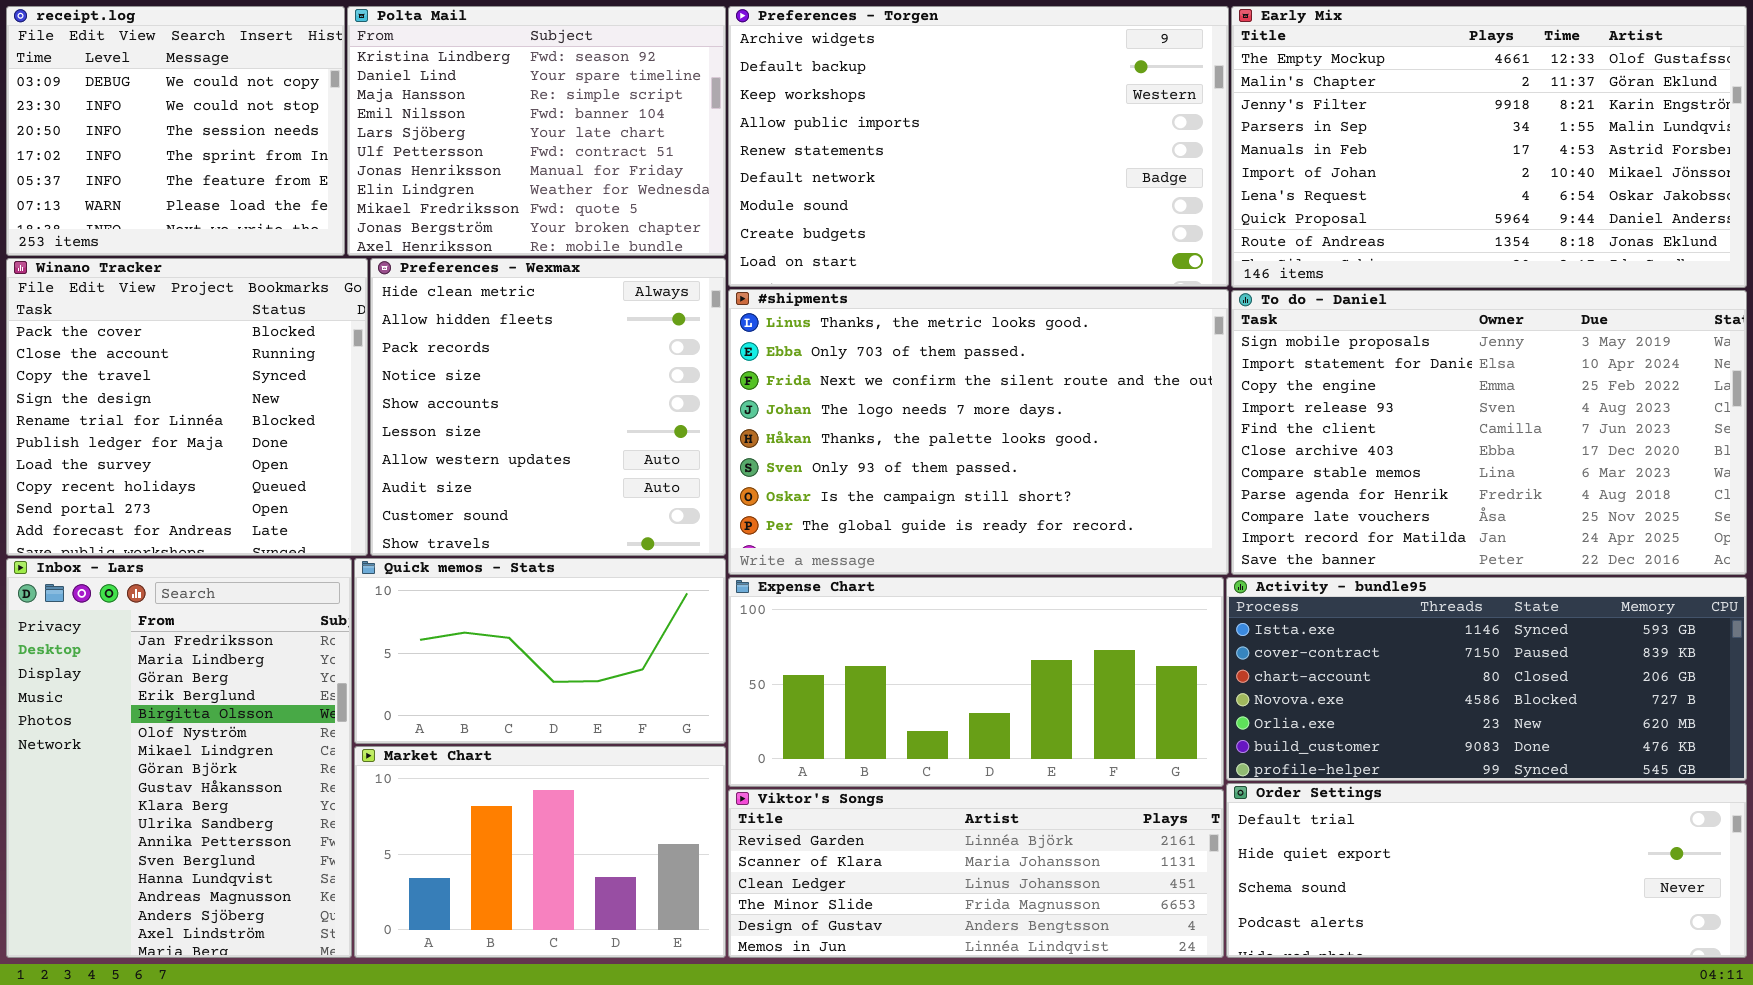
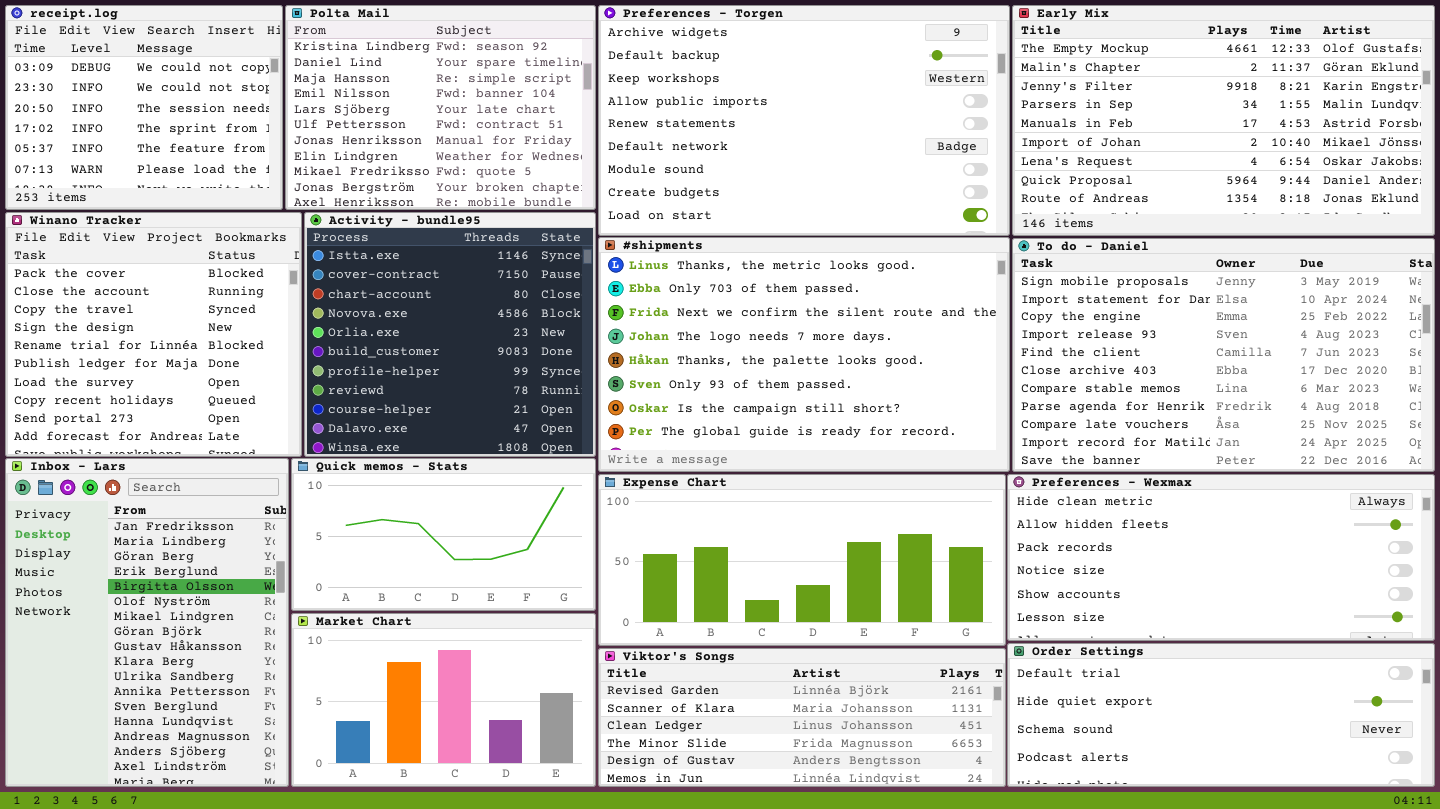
Preferences - Wexmax: [370,258,726,556] -> [1007,474,1435,641], moved, resized
Activity - bundle95: [1226,577,1747,781] -> [304,212,596,457], moved, resized

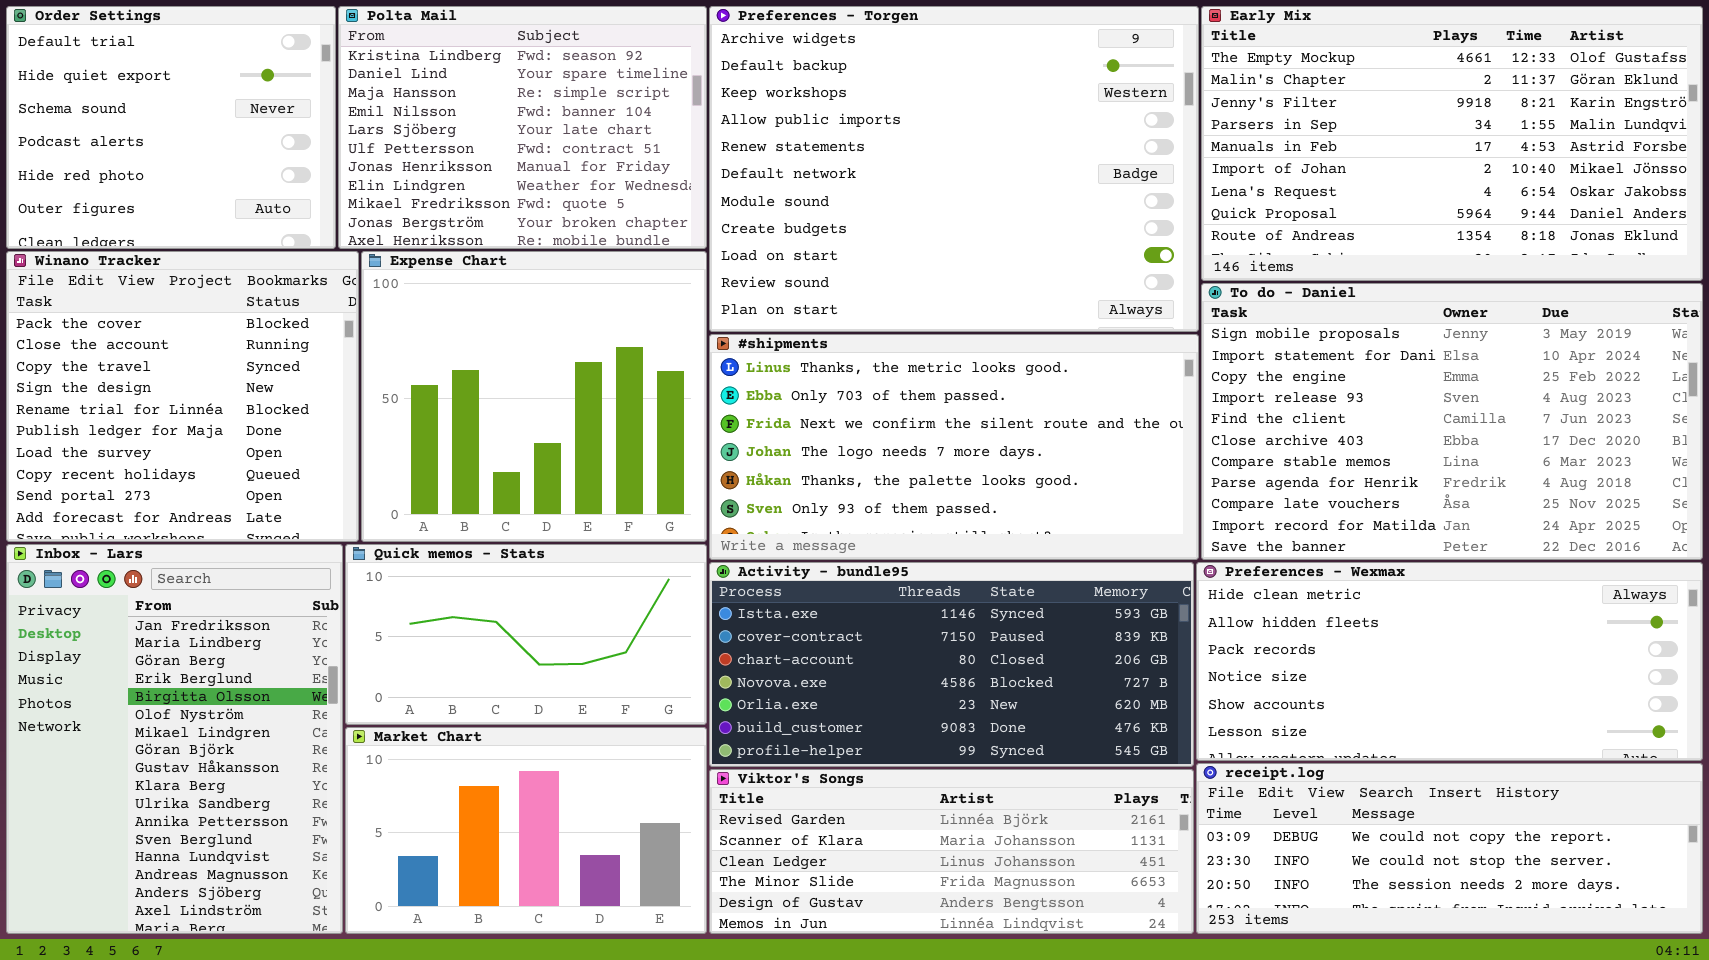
receipt.log: [5,5,283,210] -> [1196,763,1703,934], moved, resized
Preferences - Torgen: [598,5,1010,236] -> [709,6,1199,332], resized
Activity - bundle95: [304,212,596,457] -> [709,562,1194,767], moved, resized
#shipments: [598,237,1010,472] -> [709,334,1199,560], resized
Expense Chart: [598,474,1006,646] -> [361,251,707,542], moved, resized
Order Settings: [1007,643,1435,787] -> [6,6,336,249], moved, resized

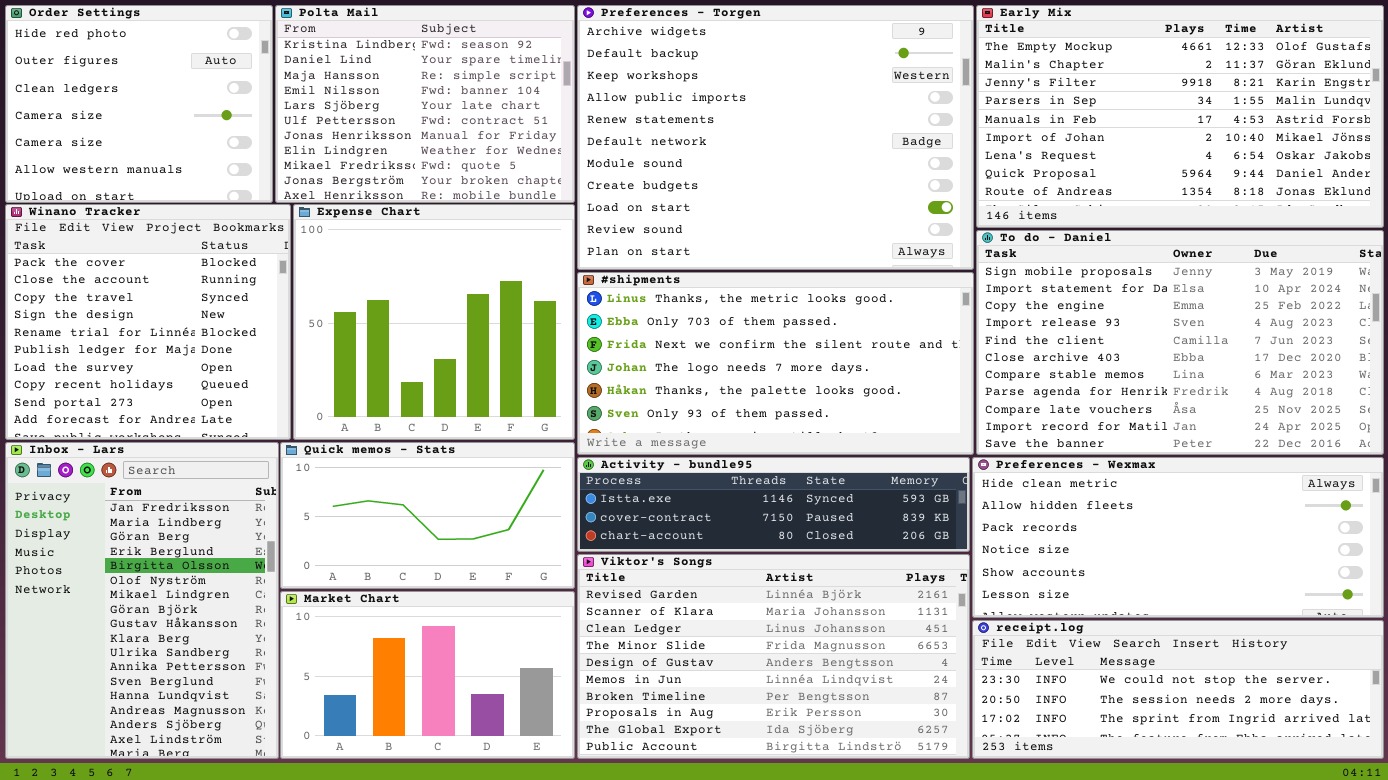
Order Settings: [6,6,336,249] -> [5,5,273,203], scrolled down 4 rows
Activity - bundle95: [709,562,1194,767] -> [577,457,970,552], resized
receipt.log: [1196,763,1703,934] -> [972,620,1384,759], scrolled down 1 row
Viktor's Songs: [709,769,1194,934] -> [577,554,970,759], resized

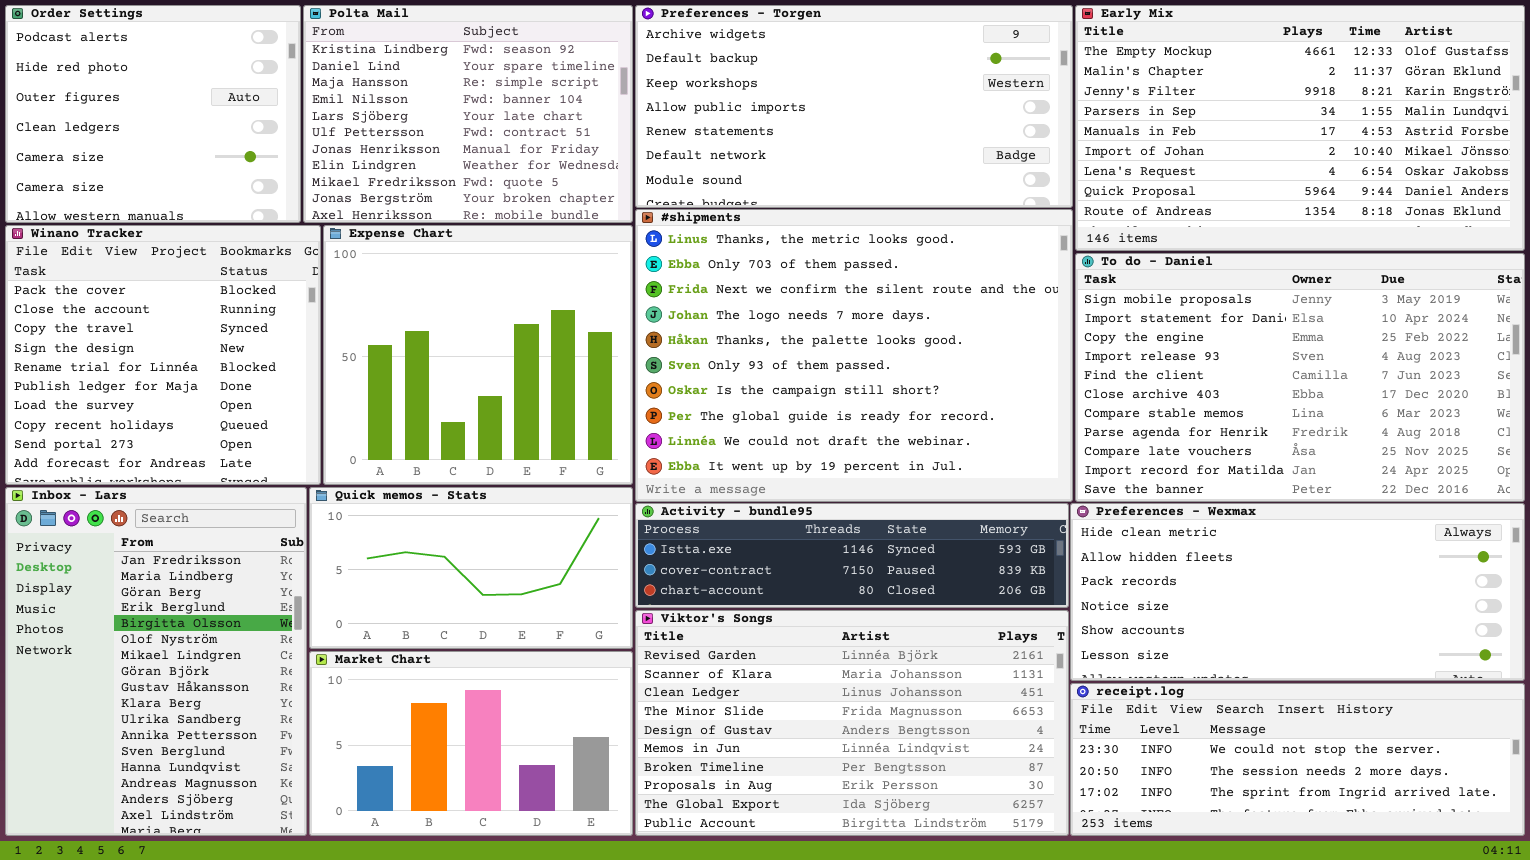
Order Settings: [5,5,273,203] -> [5,5,301,223], scrolled up 1 row
Preferences - Torgen: [577,5,974,270] -> [635,5,1073,208], resized
#shipments: [577,272,974,455] -> [635,209,1073,502], resized

